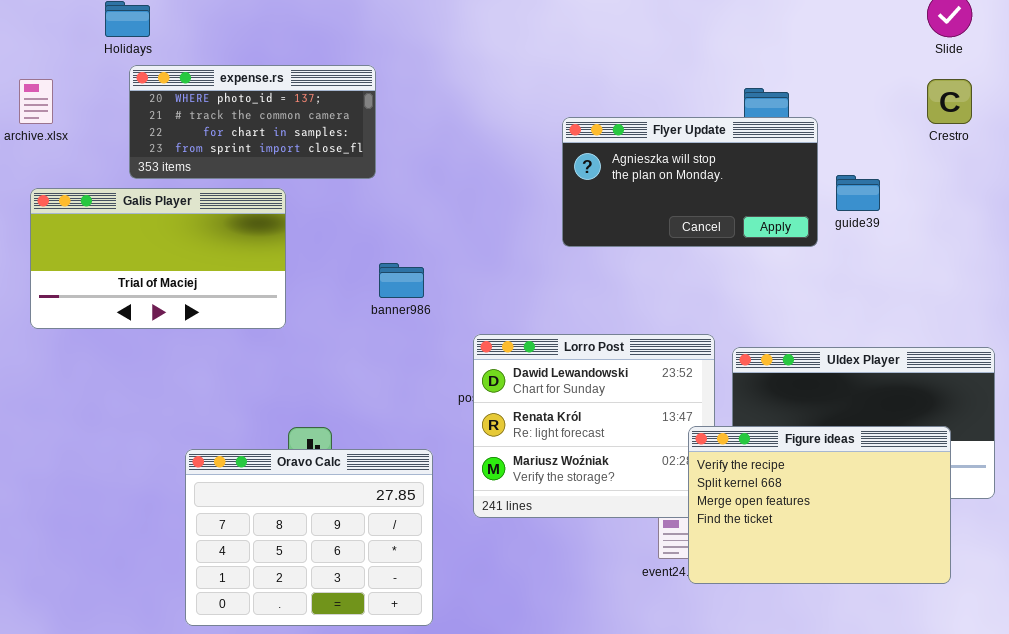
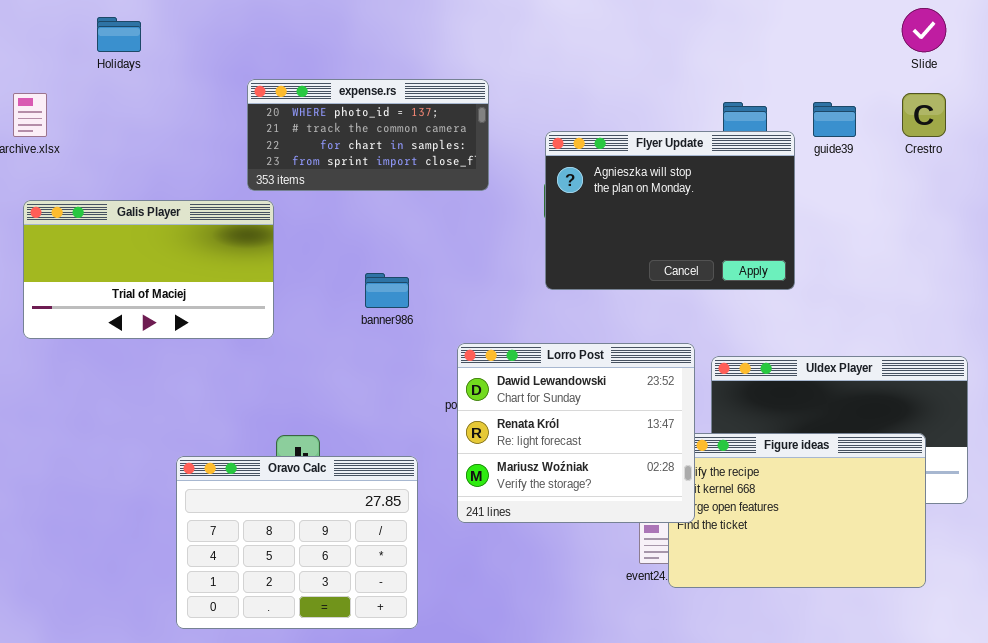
expense.rs: [129,65,376,179] -> [247,79,489,191], moved
Flyer Update: [562,117,818,247] -> [545,131,795,290], resized
guide39: [836,175,880,211] -> [813,102,856,137], moved
Lorro Post: [473,334,715,518] -> [457,343,695,523], raised

